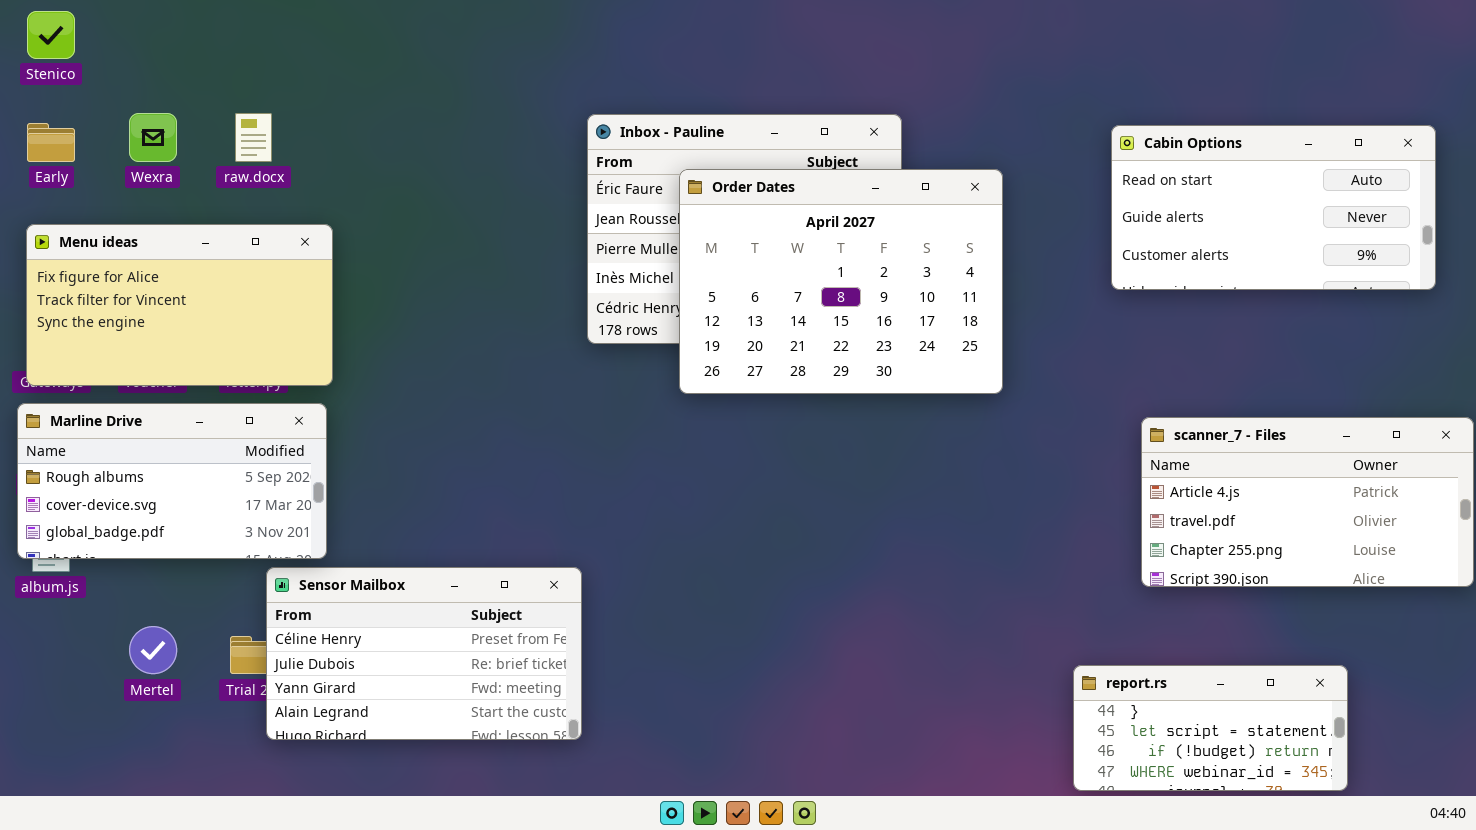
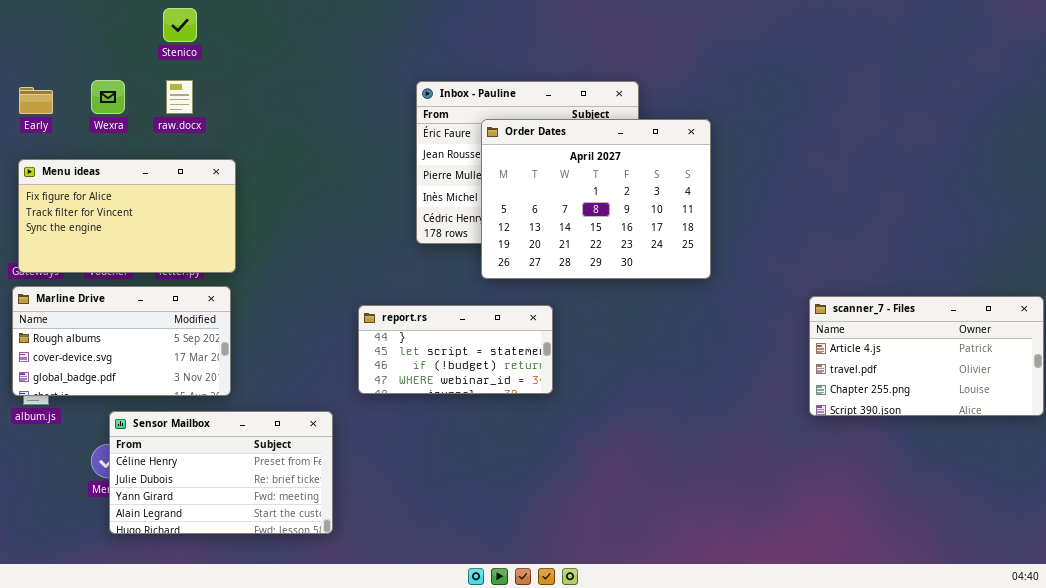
Stenico: [27,11,75,59] -> [163,8,197,42], moved
Cabin Options: [1111,125,1436,290] -> none, closed
Sensor Mailbox: [266,567,582,740] -> [109,411,333,534], moved
report.rs: [1073,665,1348,791] -> [358,305,553,394], moved

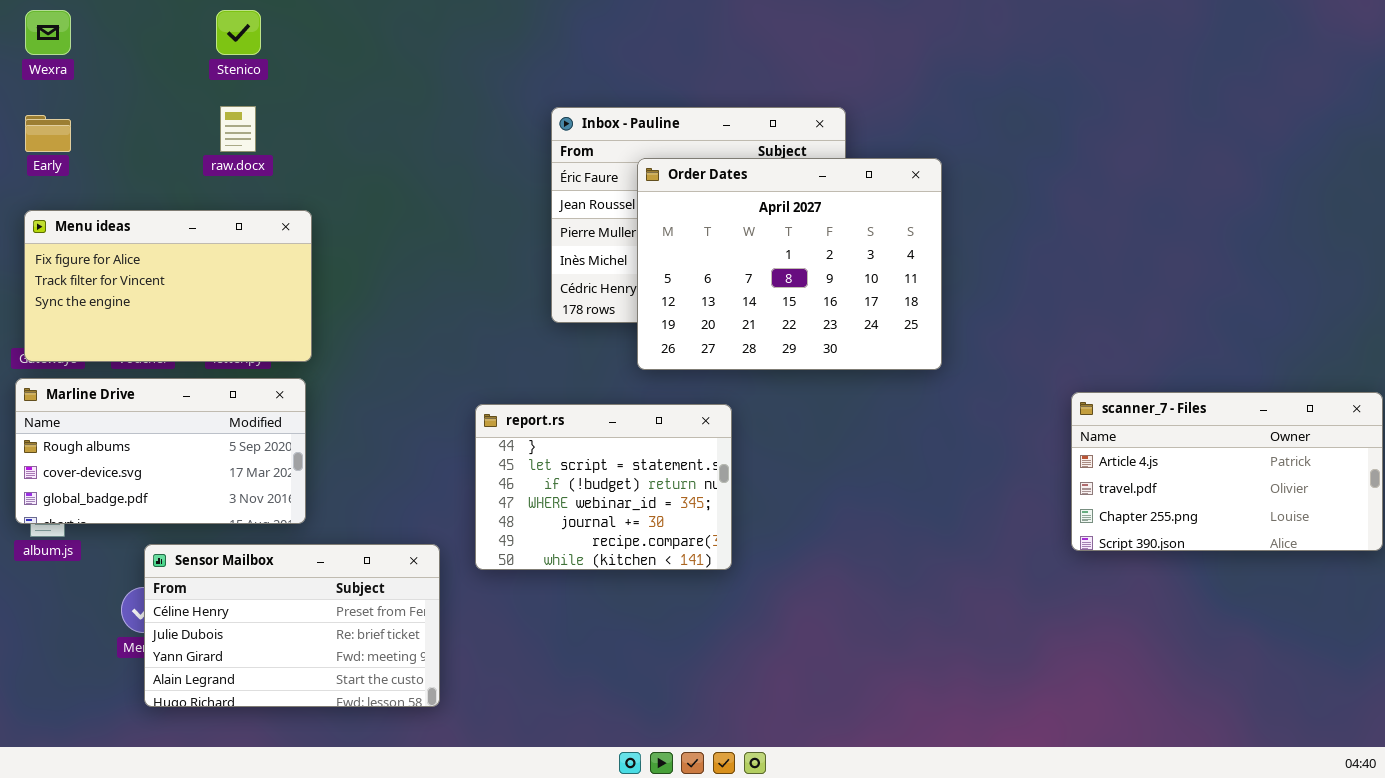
Wexra: [91,80,125,114] -> [25,10,71,55], moved
report.rs: [358,305,553,394] -> [475,404,732,570], resized

